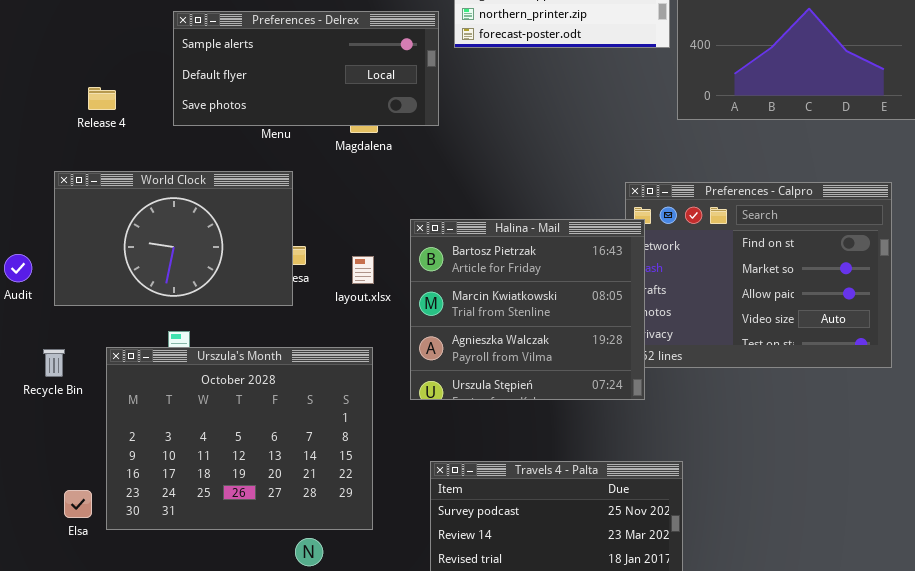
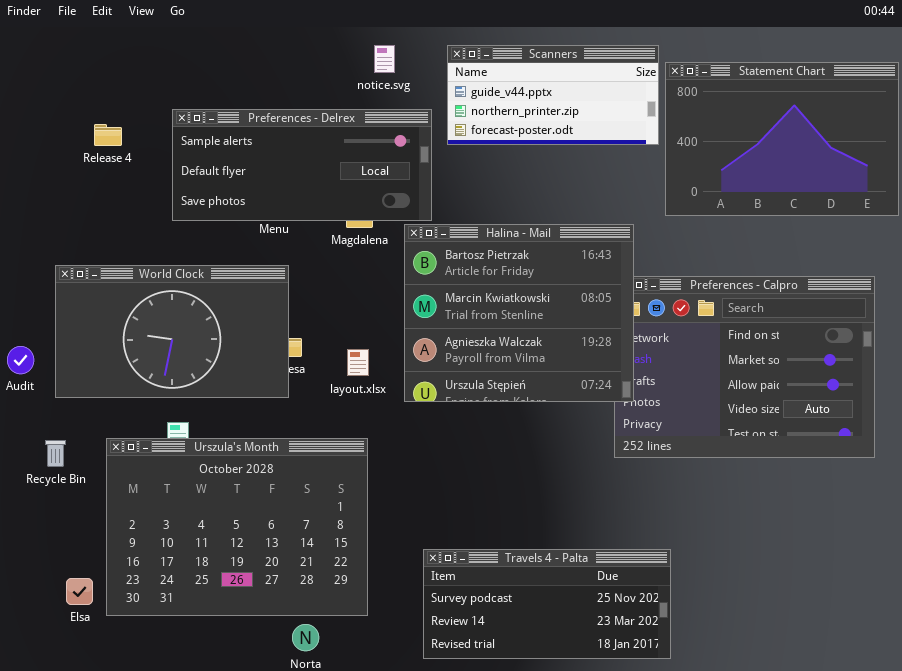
Release 4: [88,87,116,110] -> [94,124,122,146], moved
Halina - Mail: [410,219,645,400] -> [404,224,634,402], moved

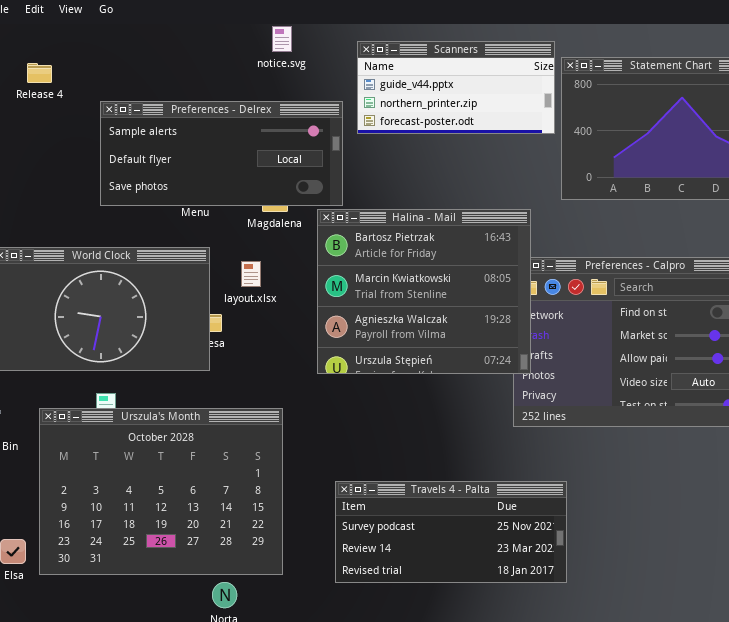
notice.svg: [374,45,395,73] -> [272,26,292,52], moved
Release 4: [94,124,122,146] -> [27,63,52,83], moved
layout.xlsx: [347,349,369,376] -> [241,261,261,287], moved
Travels 4 - Palta: [423,549,671,659] -> [335,481,567,583], moved

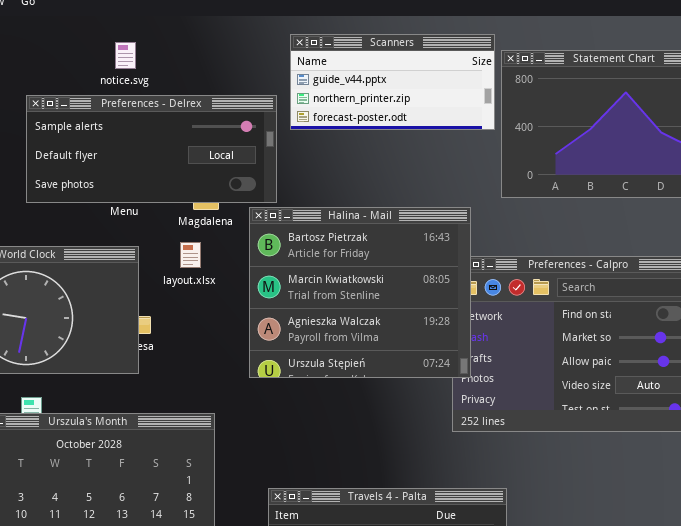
notice.svg: [272,26,292,52] -> [115,42,136,69], moved
layout.xlsx: [241,261,261,287] -> [180,242,201,268], moved

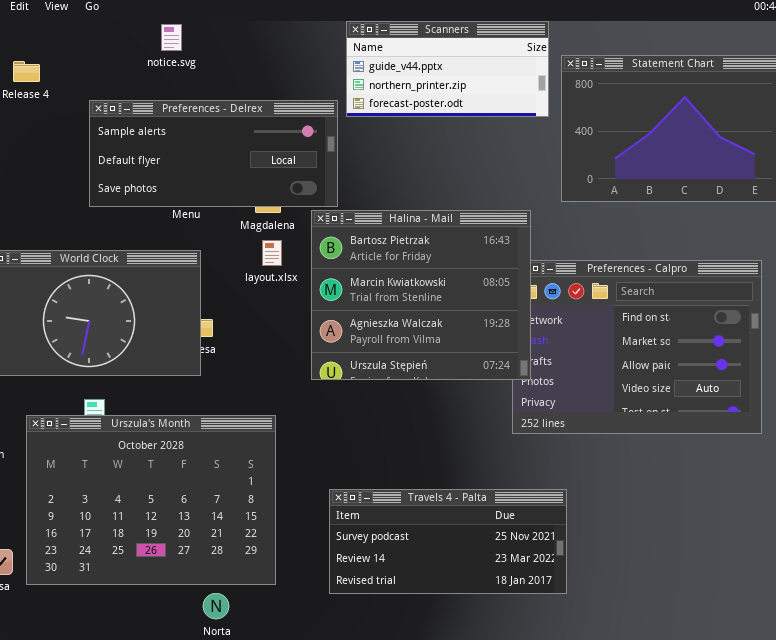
Scanners: [290,34,495,130] -> [346,21,549,117], moved
notice.svg: [115,42,136,69] -> [161,24,182,51], moved
layout.xlsx: [180,242,201,268] -> [262,240,282,266], moved

